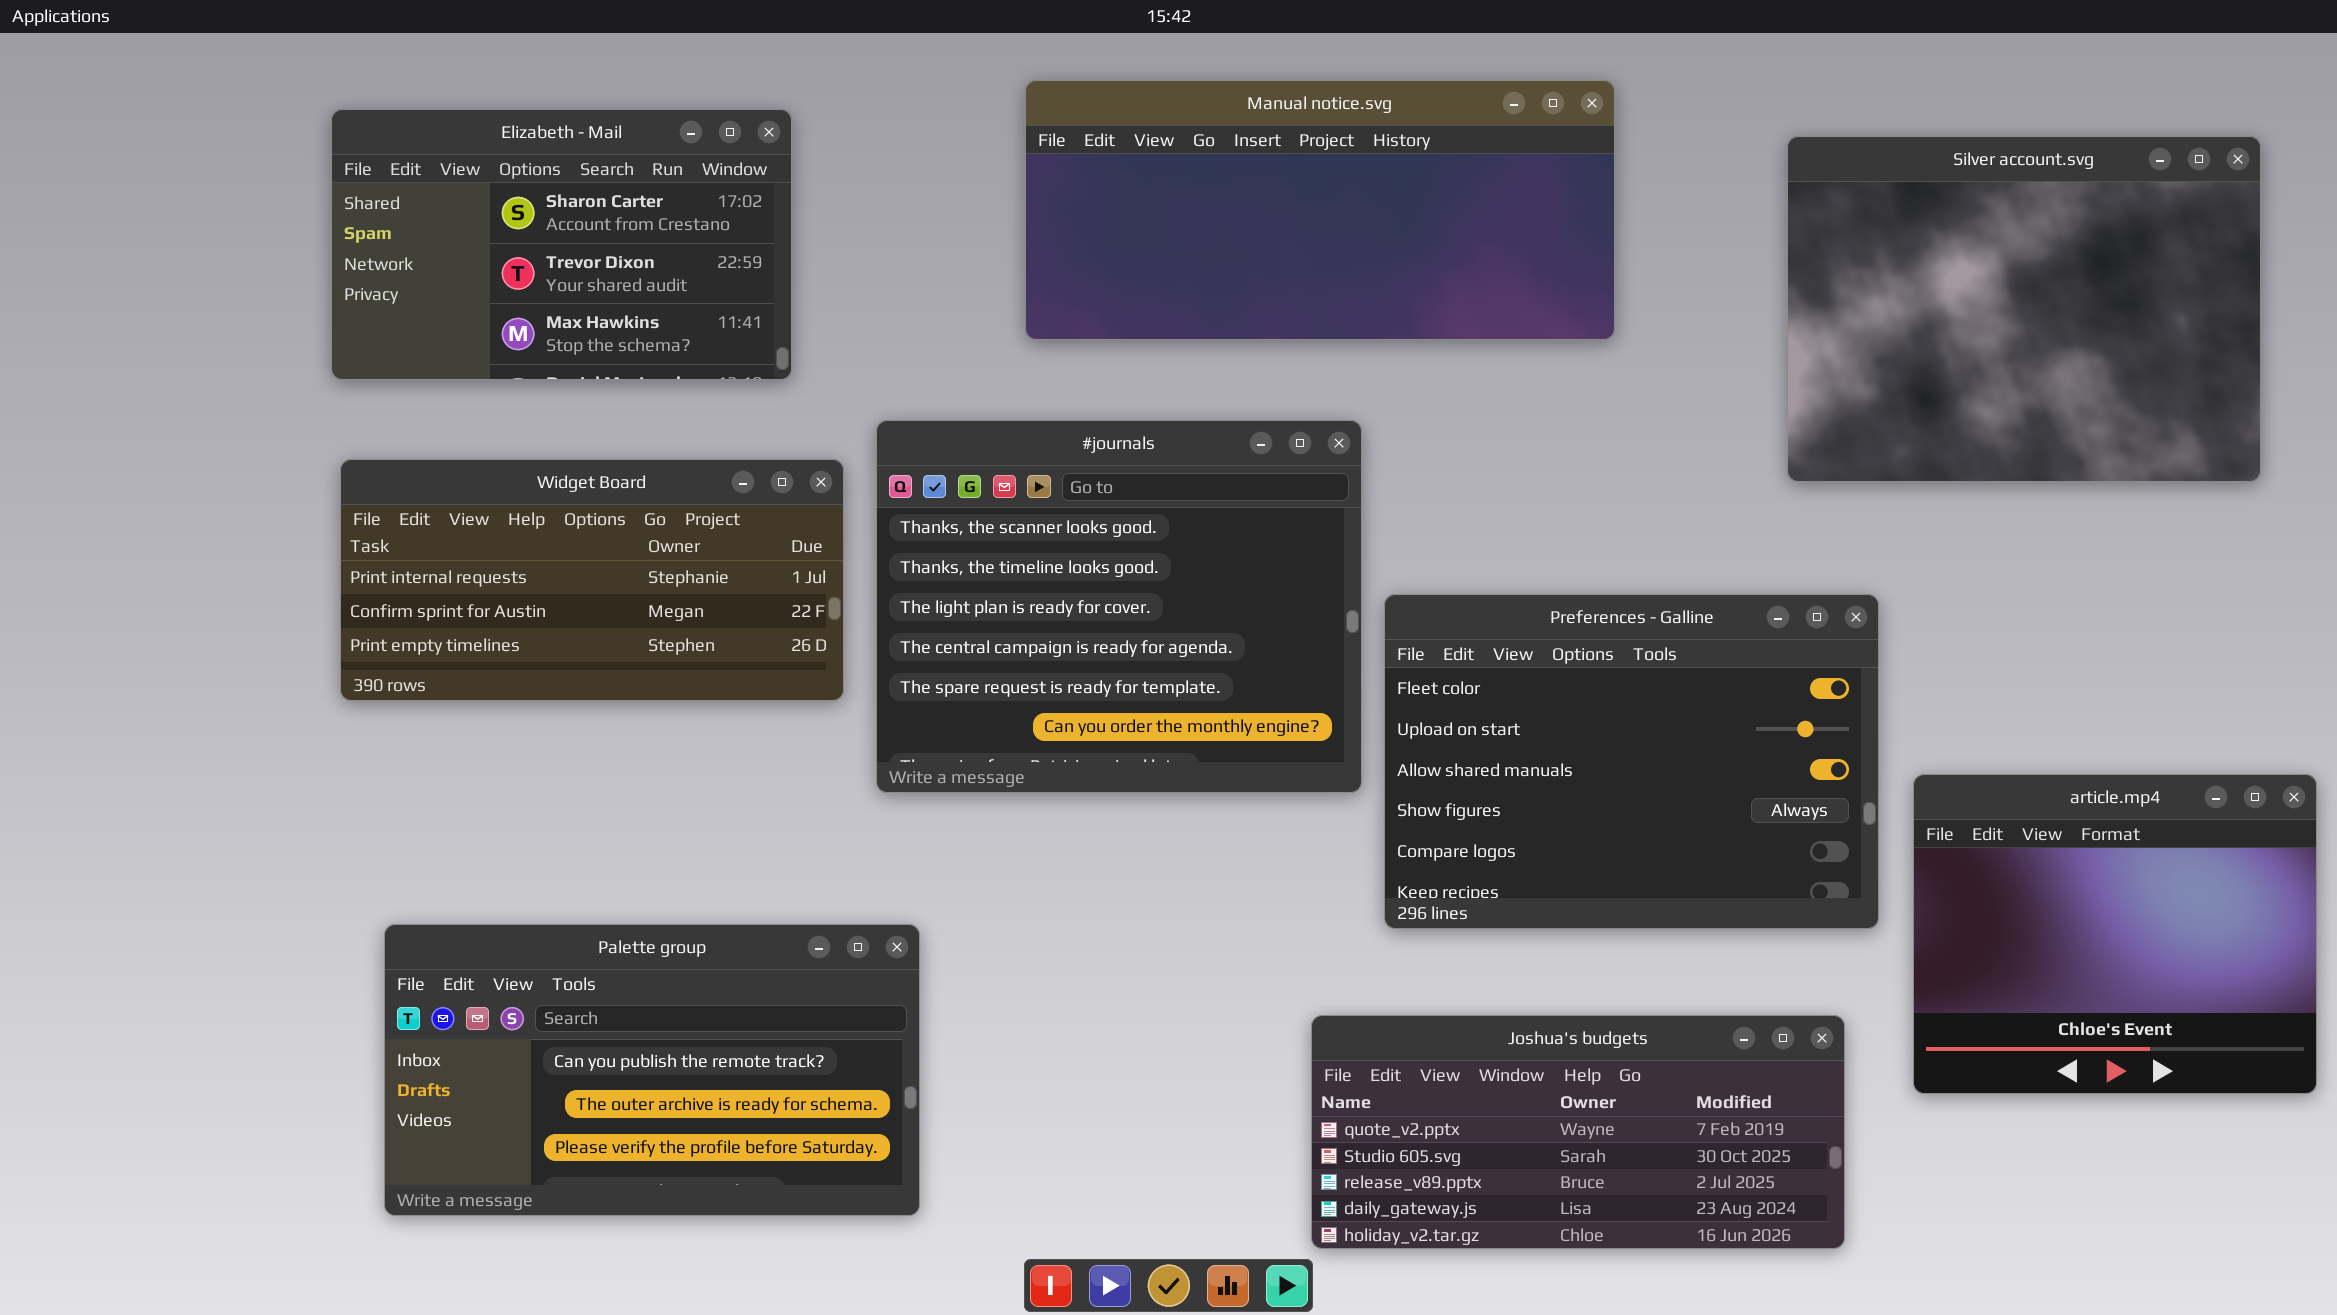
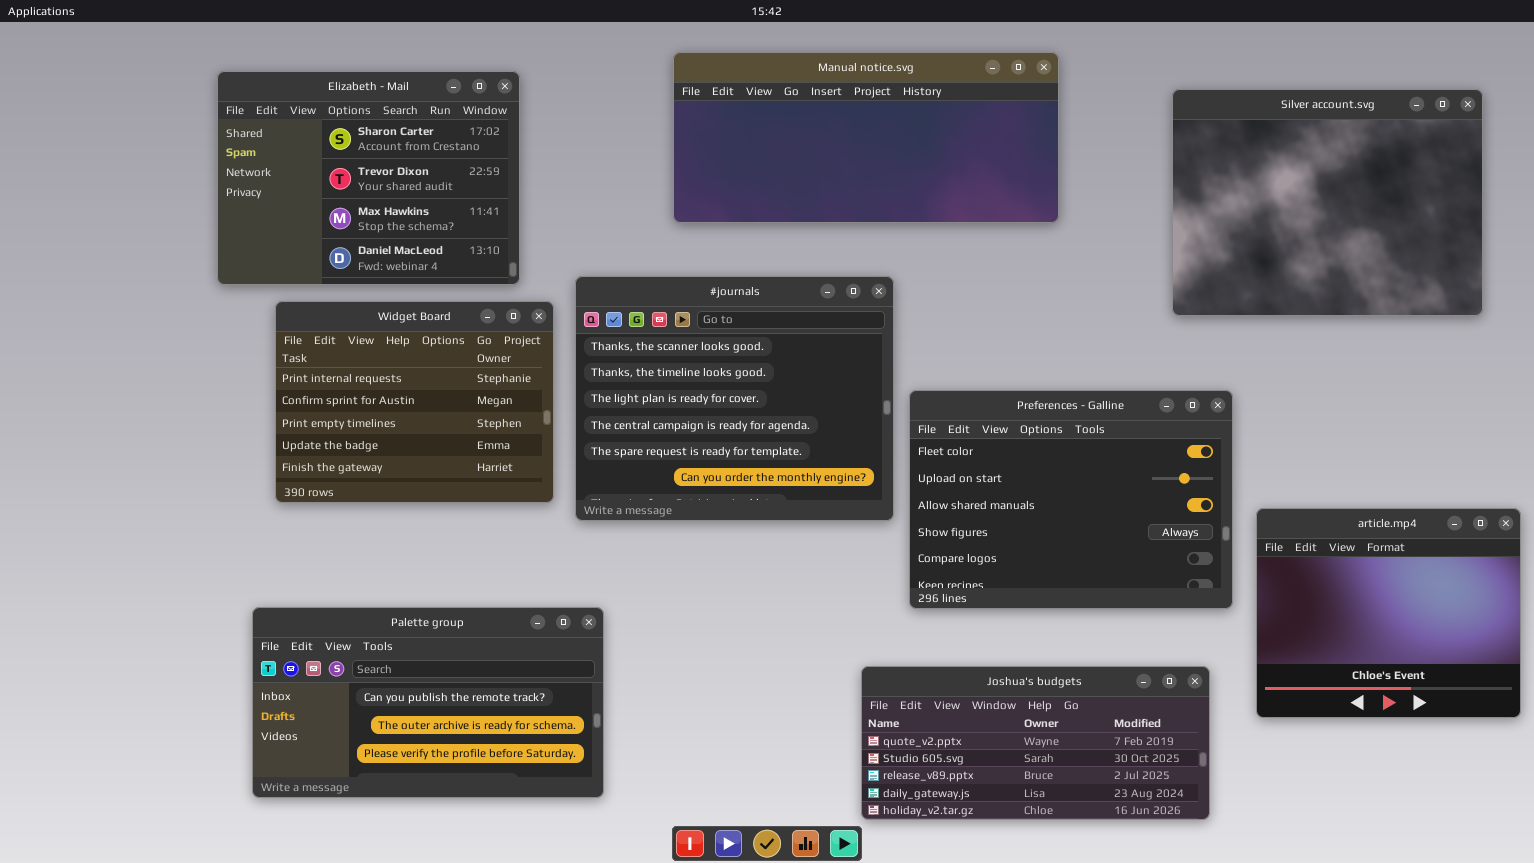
Elizabeth - Mail: [331,109,792,380] -> [217,71,520,285], resized
Widget Board: [340,459,844,701] -> [275,301,554,503], resized

